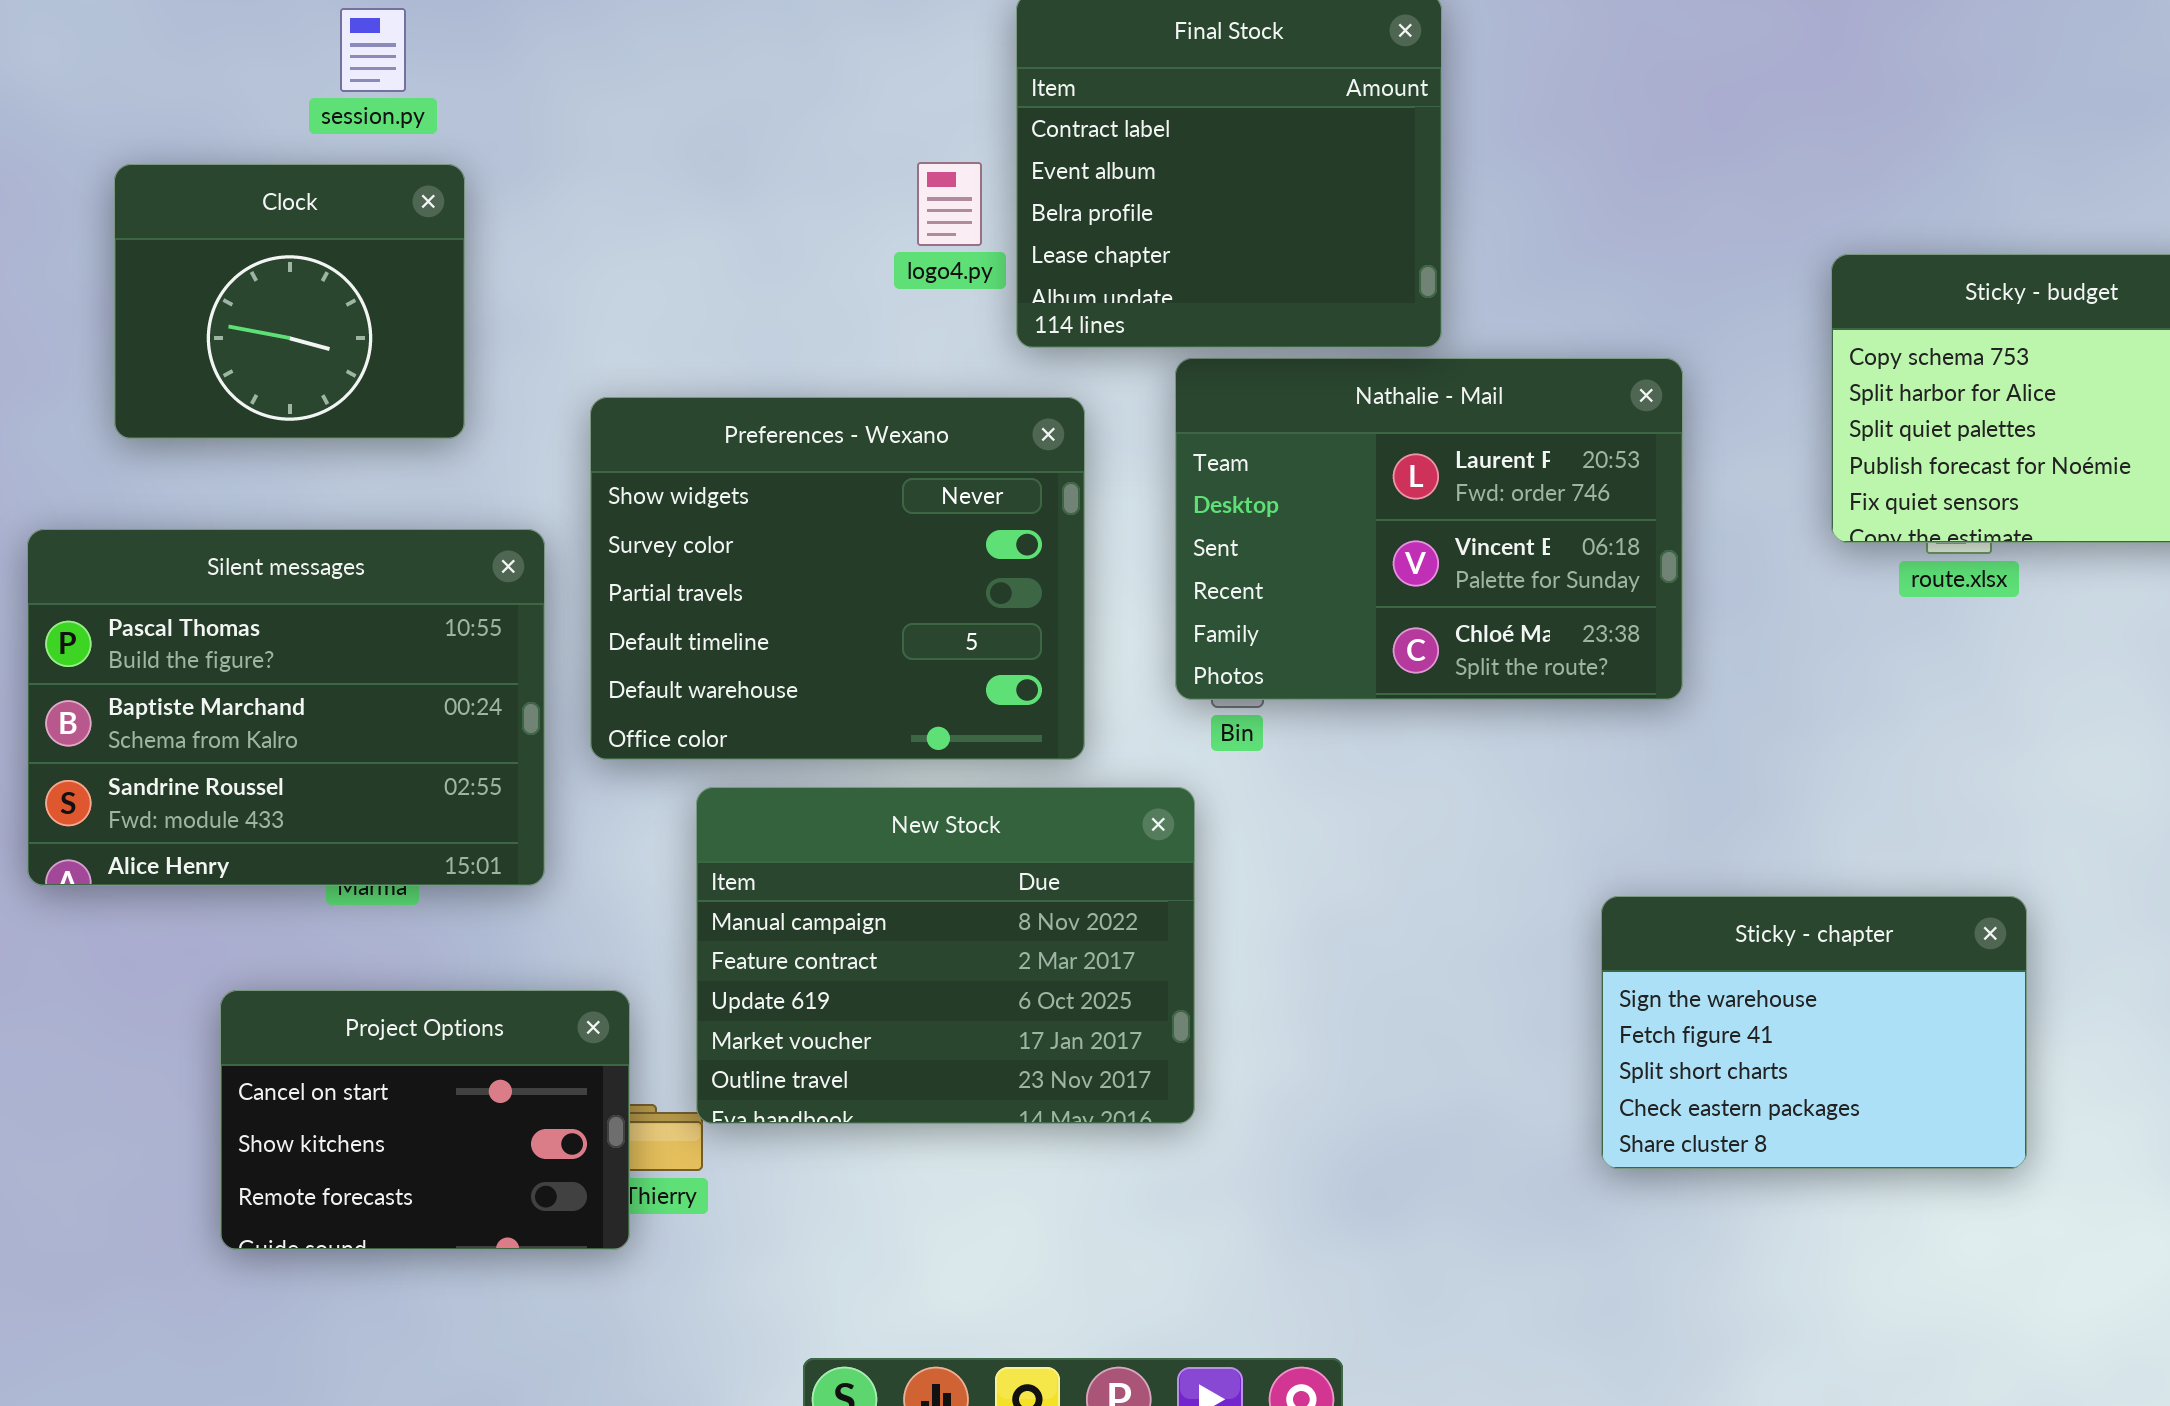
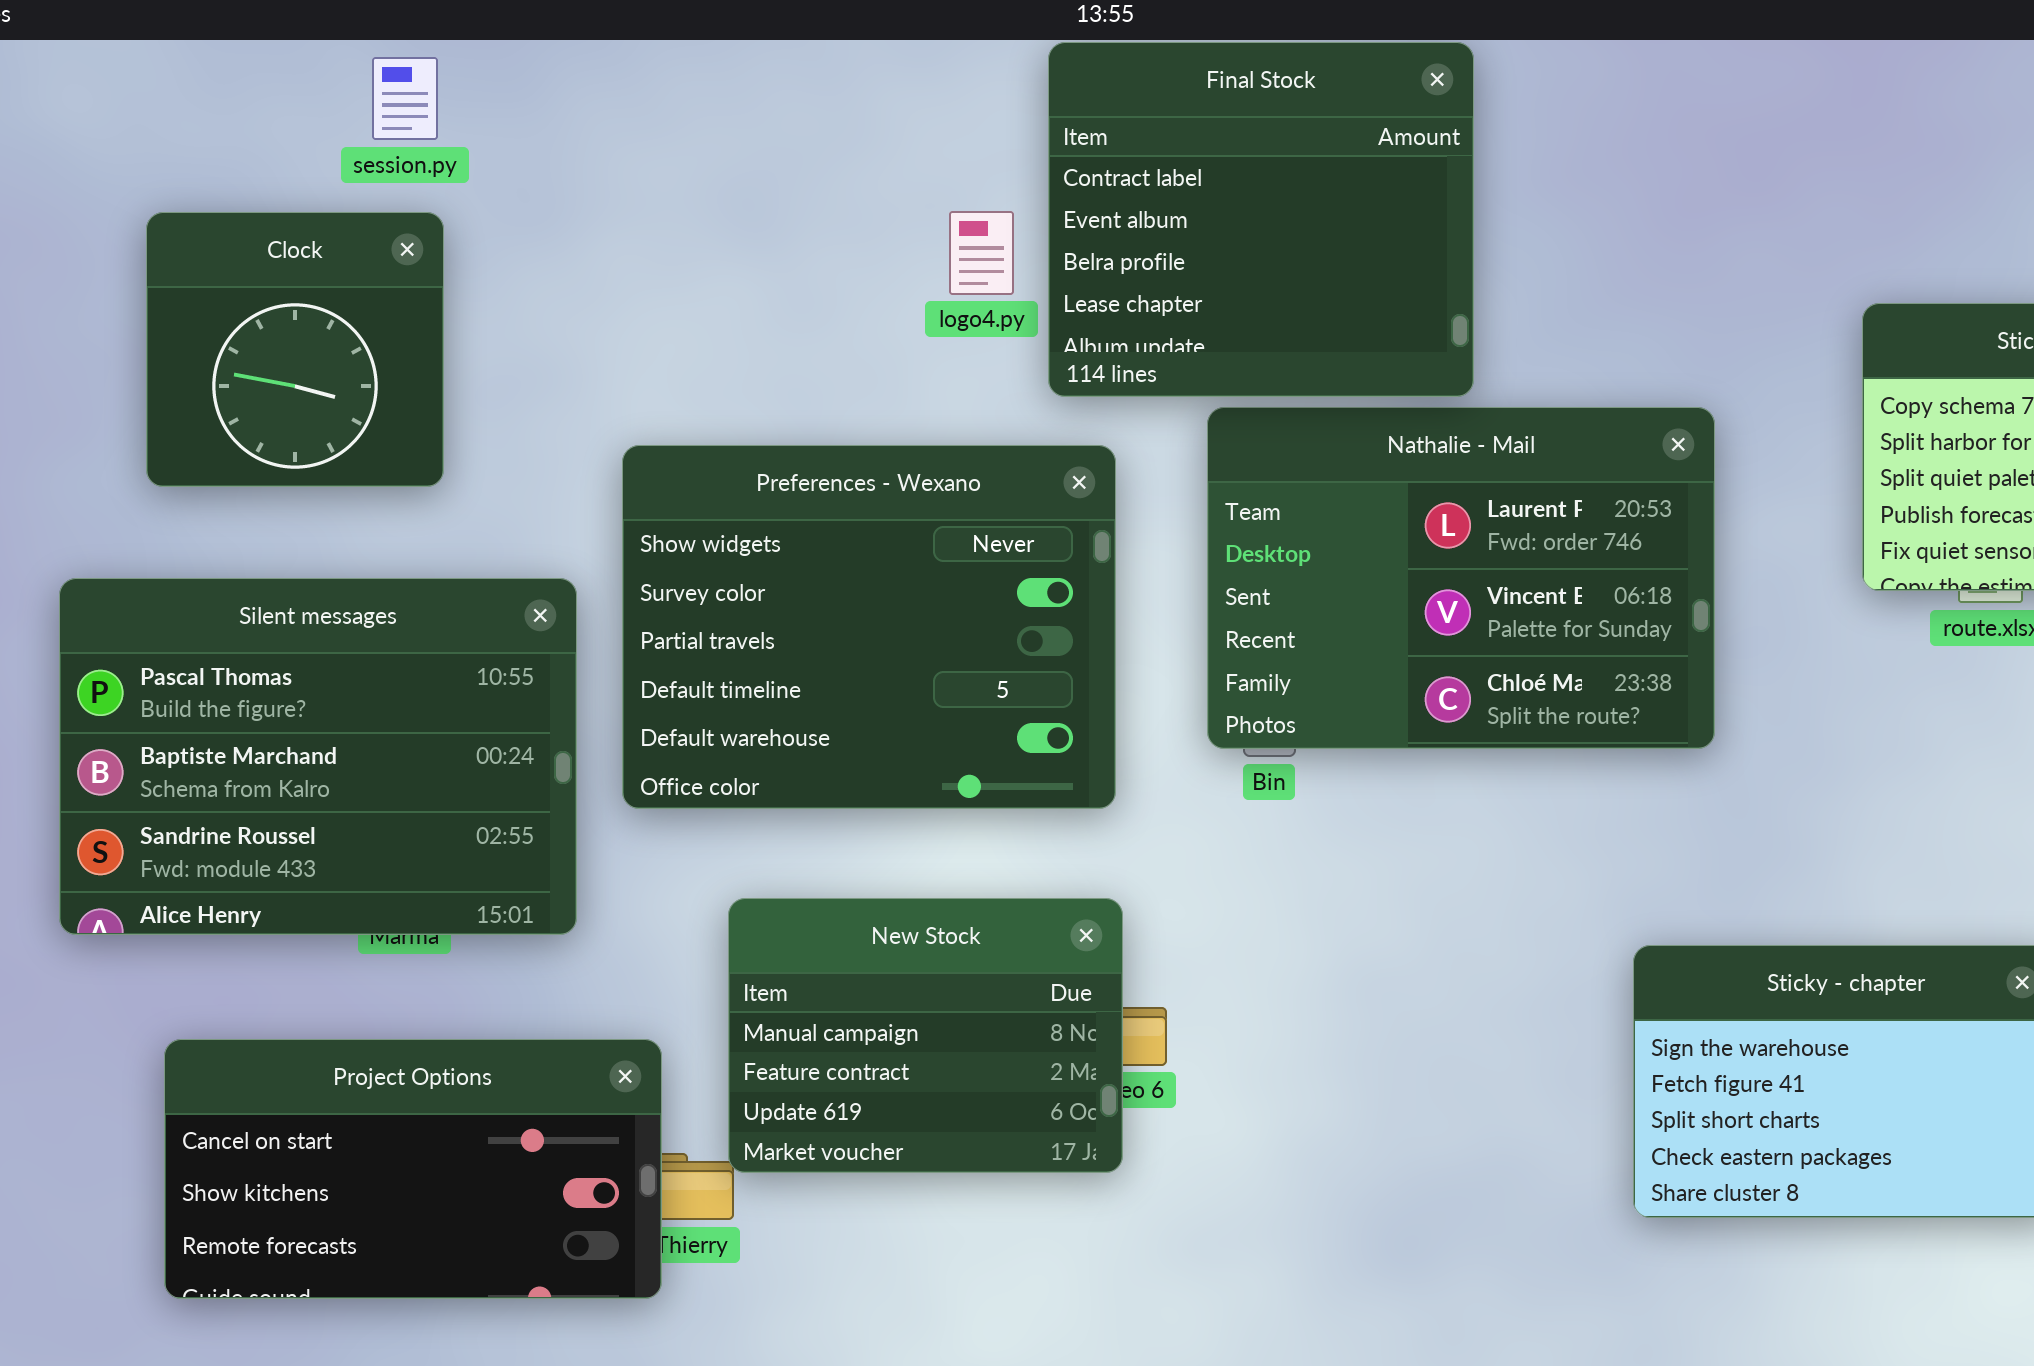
Clock: [114,164,465,439] -> [146,212,444,487], resized
New Stock: [696,787,1195,1124] -> [728,898,1123,1173], resized
Project Options: [220,990,630,1250] -> [164,1039,662,1299], resized

